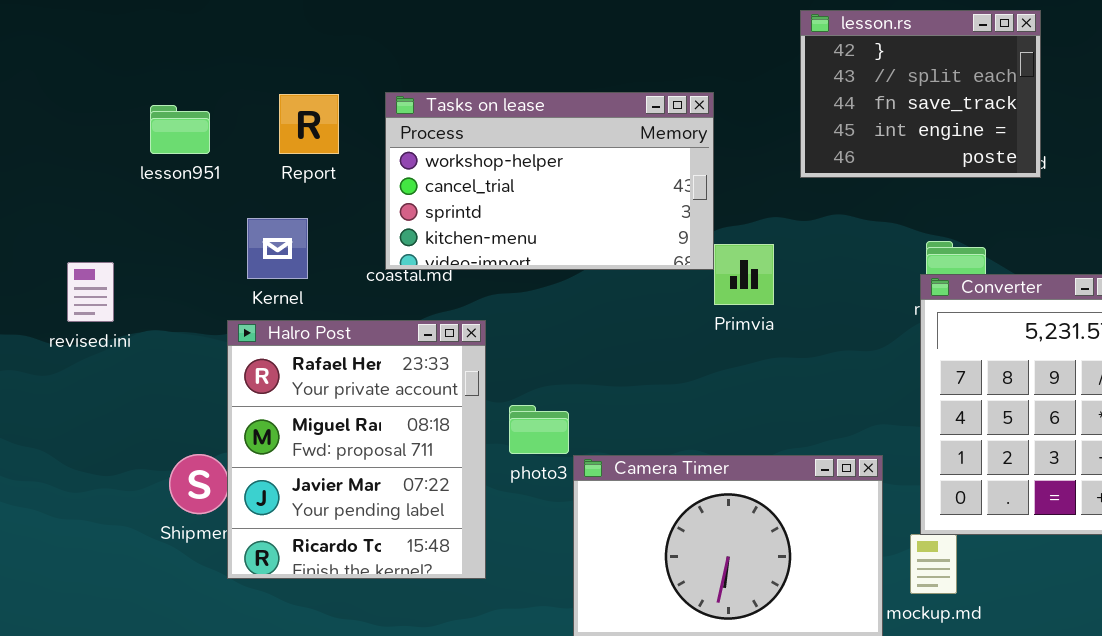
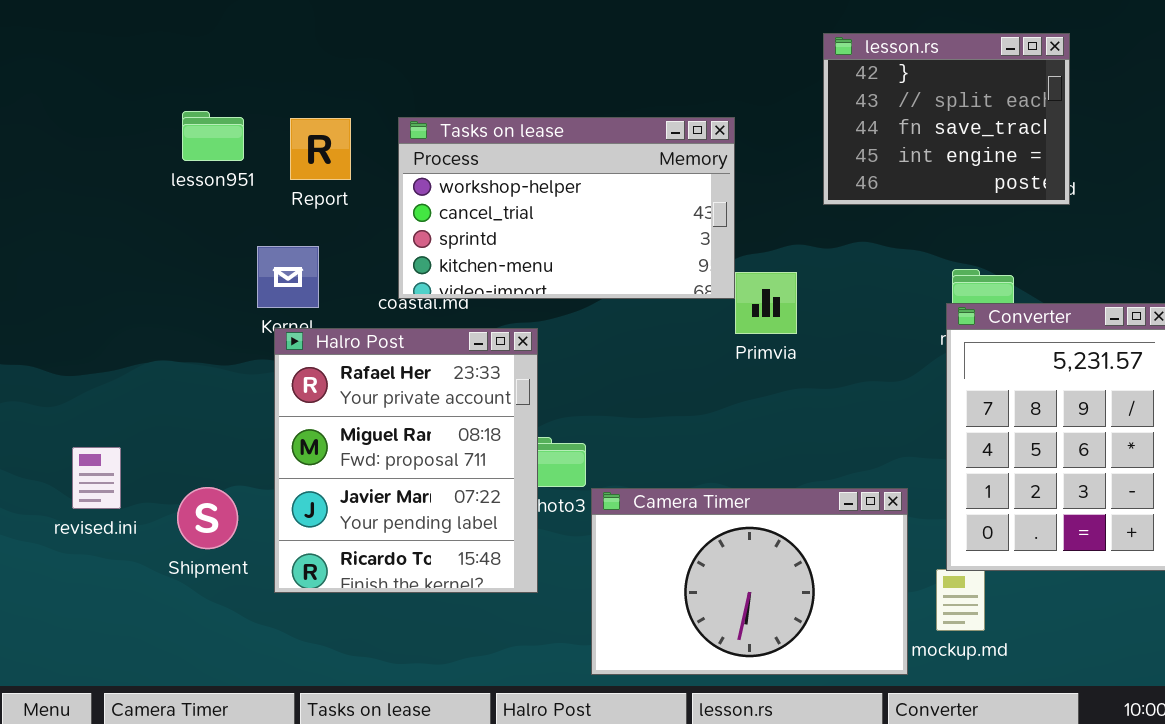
lesson951: [150,105,210,154] -> [182,111,244,161], moved
revised.ini: [67,262,114,322] -> [72,447,121,509], moved
Halro Post: [227,320,486,579] -> [274,328,538,593], moved

